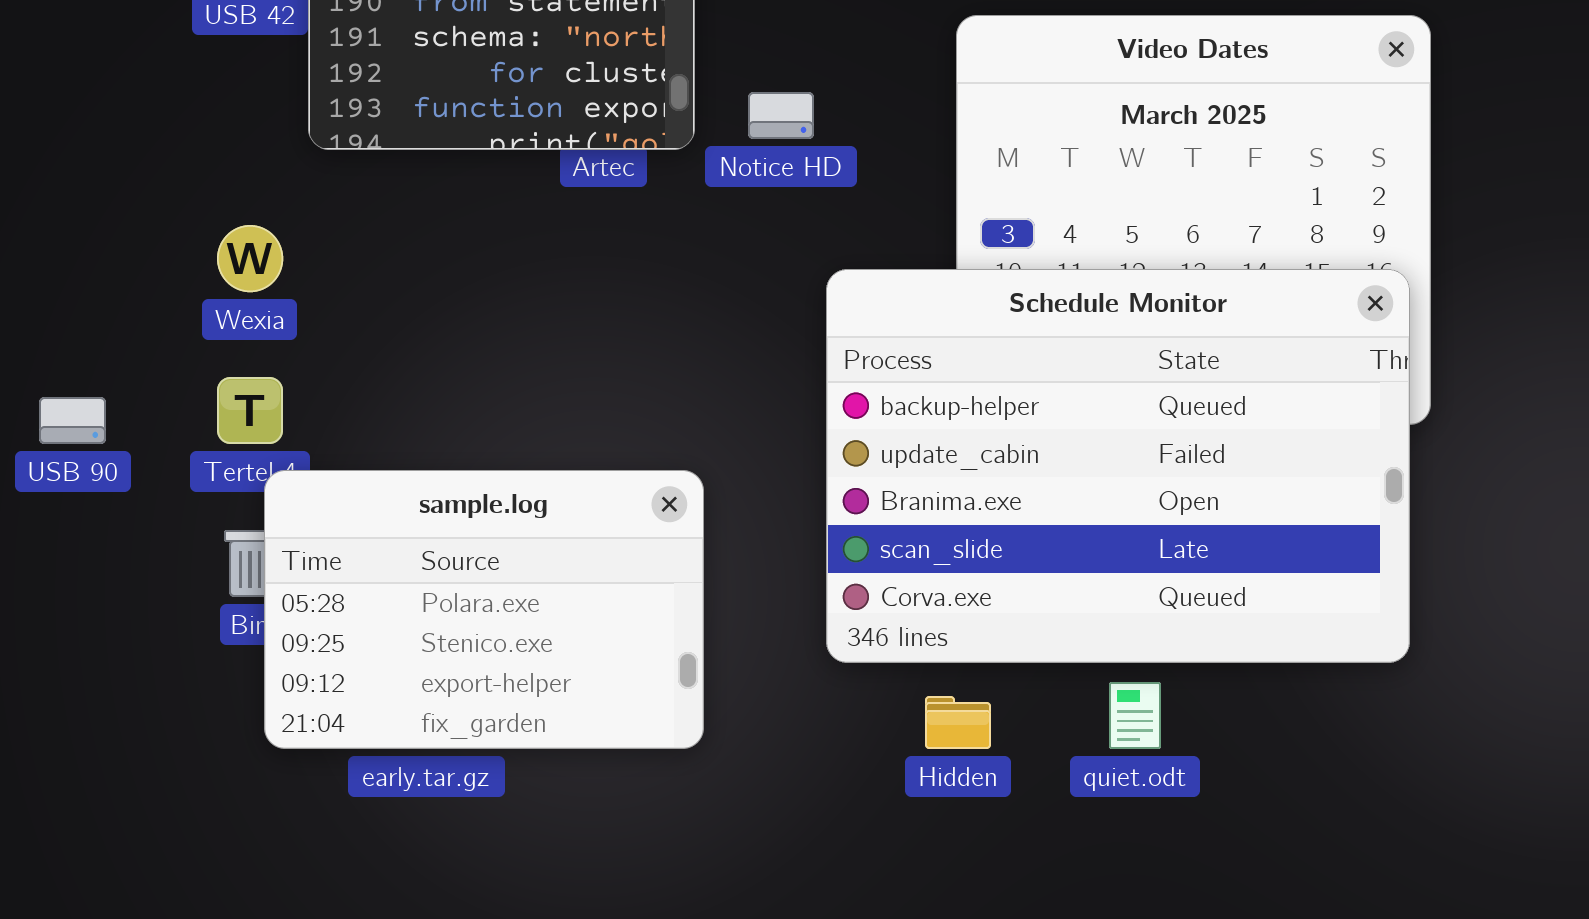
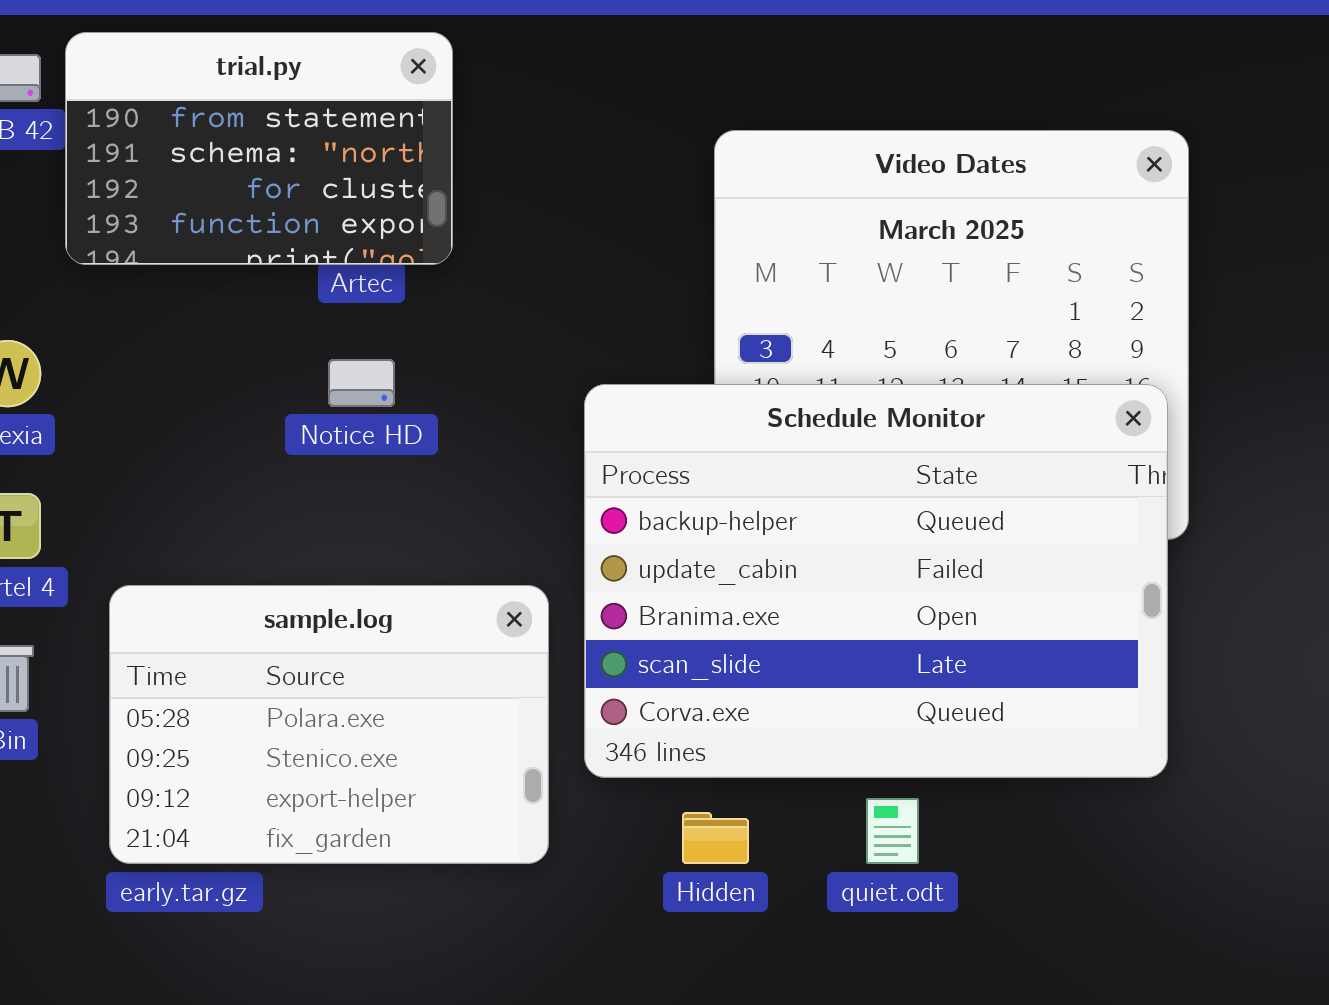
Notice HD: [748,92,814,139] -> [328,359,395,407], moved
sample.log: [264,470,704,749] -> [109,585,549,864], moved

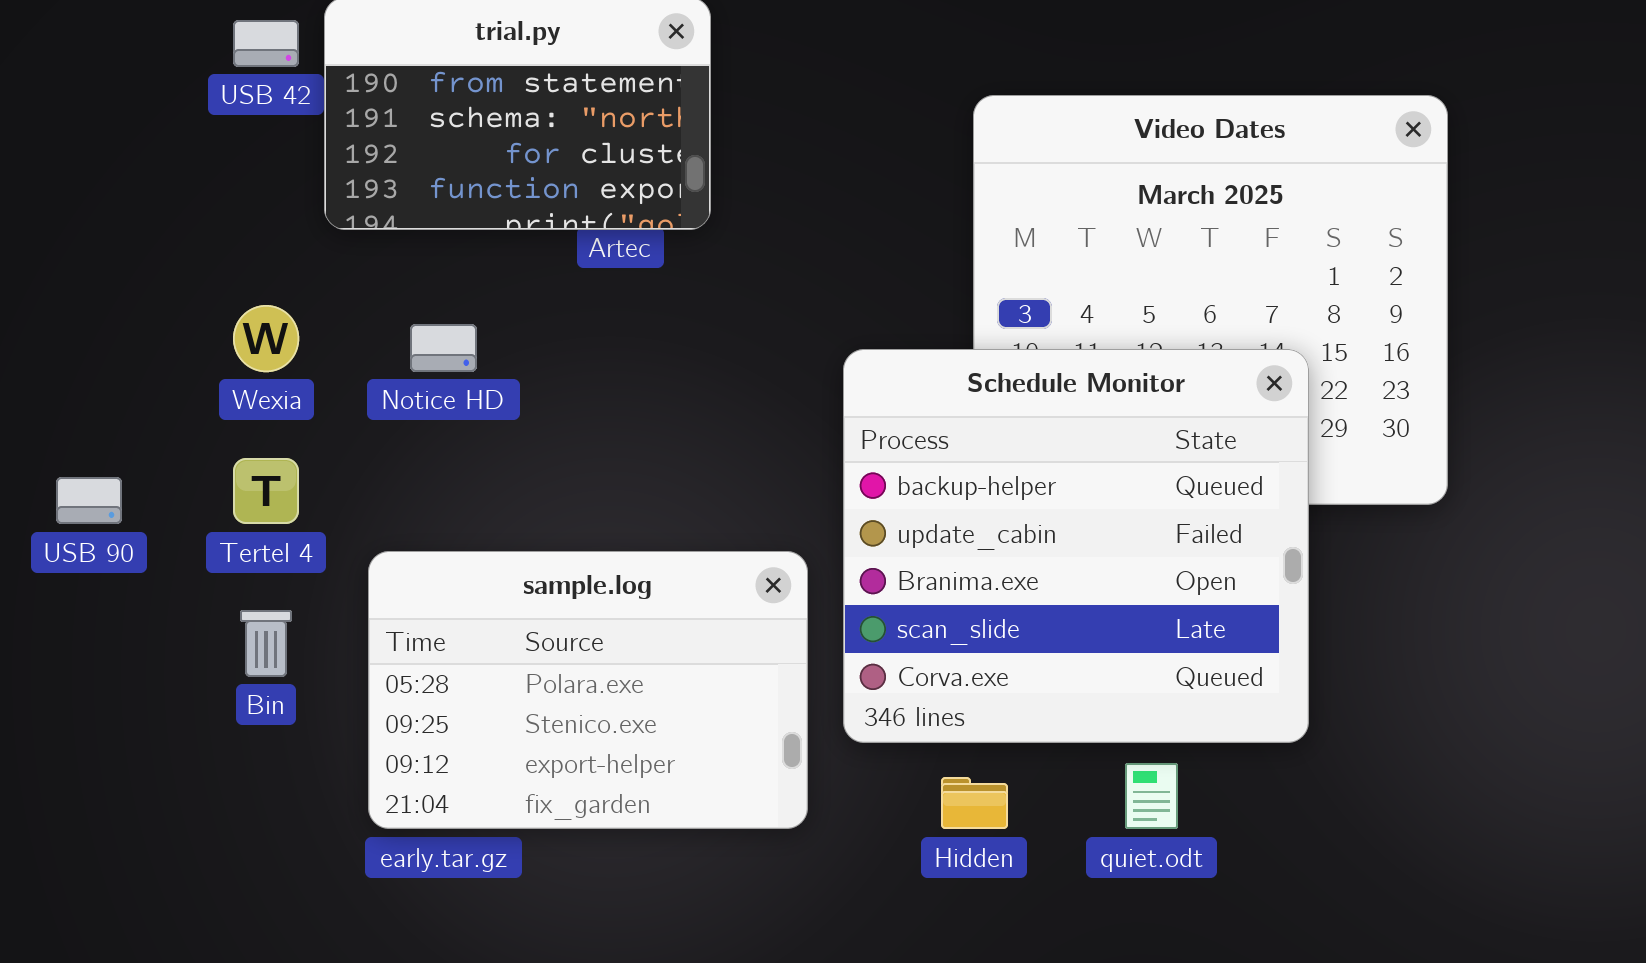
Notice HD: [328,359,395,407] -> [410,324,477,372], moved
Schedule Monitor: [584,384,1168,778] -> [843,349,1309,743], resized

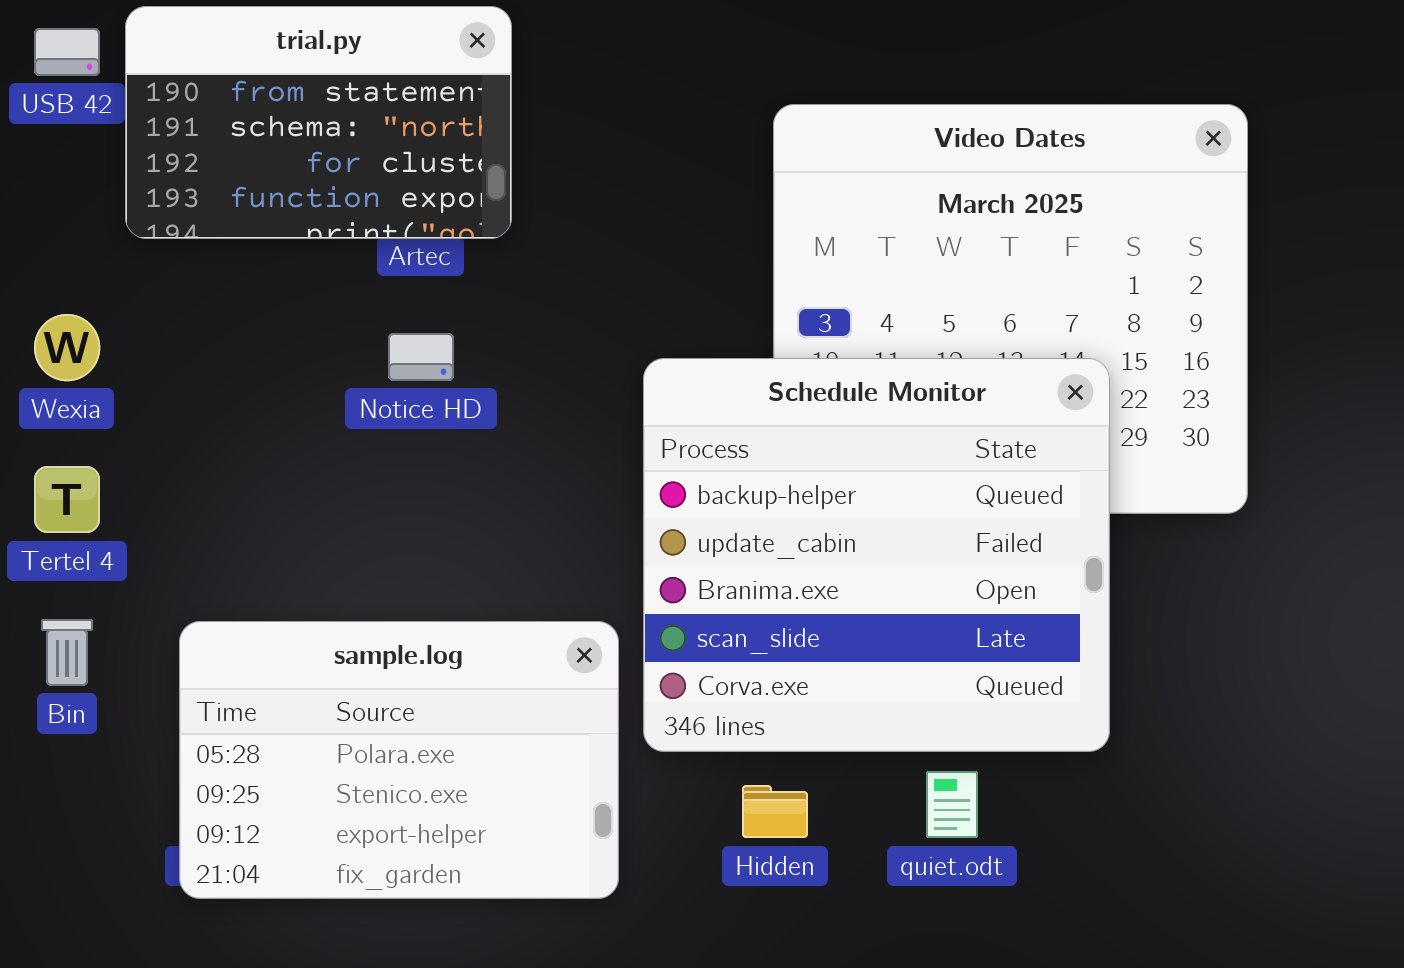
Notice HD: [410,324,477,372] -> [388,333,454,381], moved
sample.log: [368,551,808,829] -> [179,621,619,899], moved

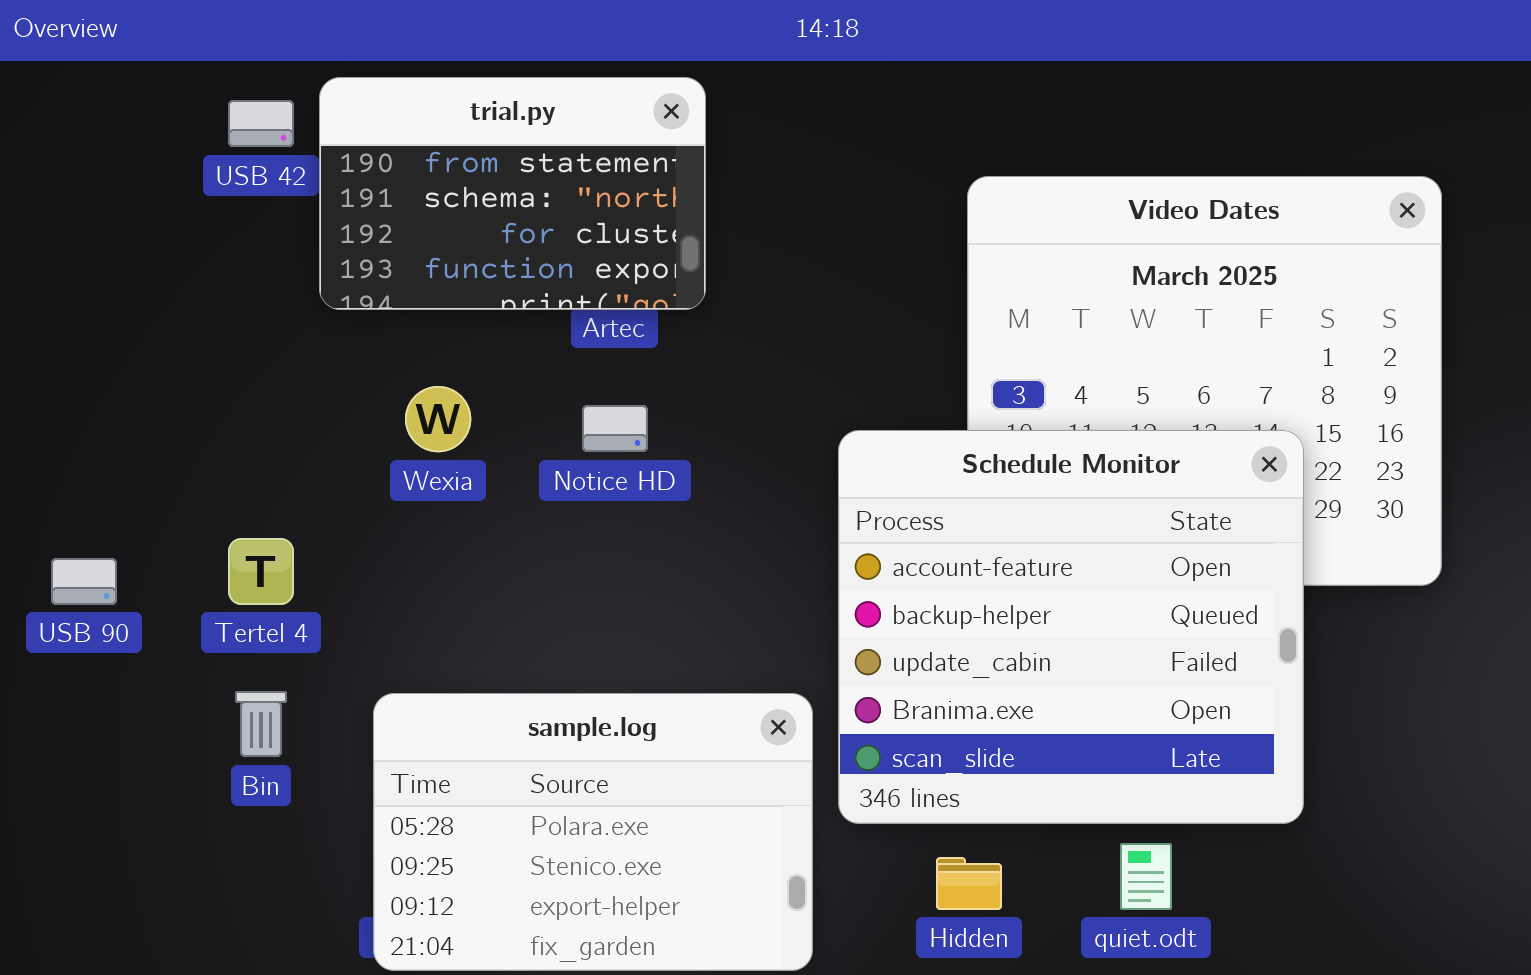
Wexia: [34,314,100,381] -> [405,386,471,452], moved
Schedule Monitor: [643,358,1110,752] -> [838,430,1304,824], scrolled up 1 row

